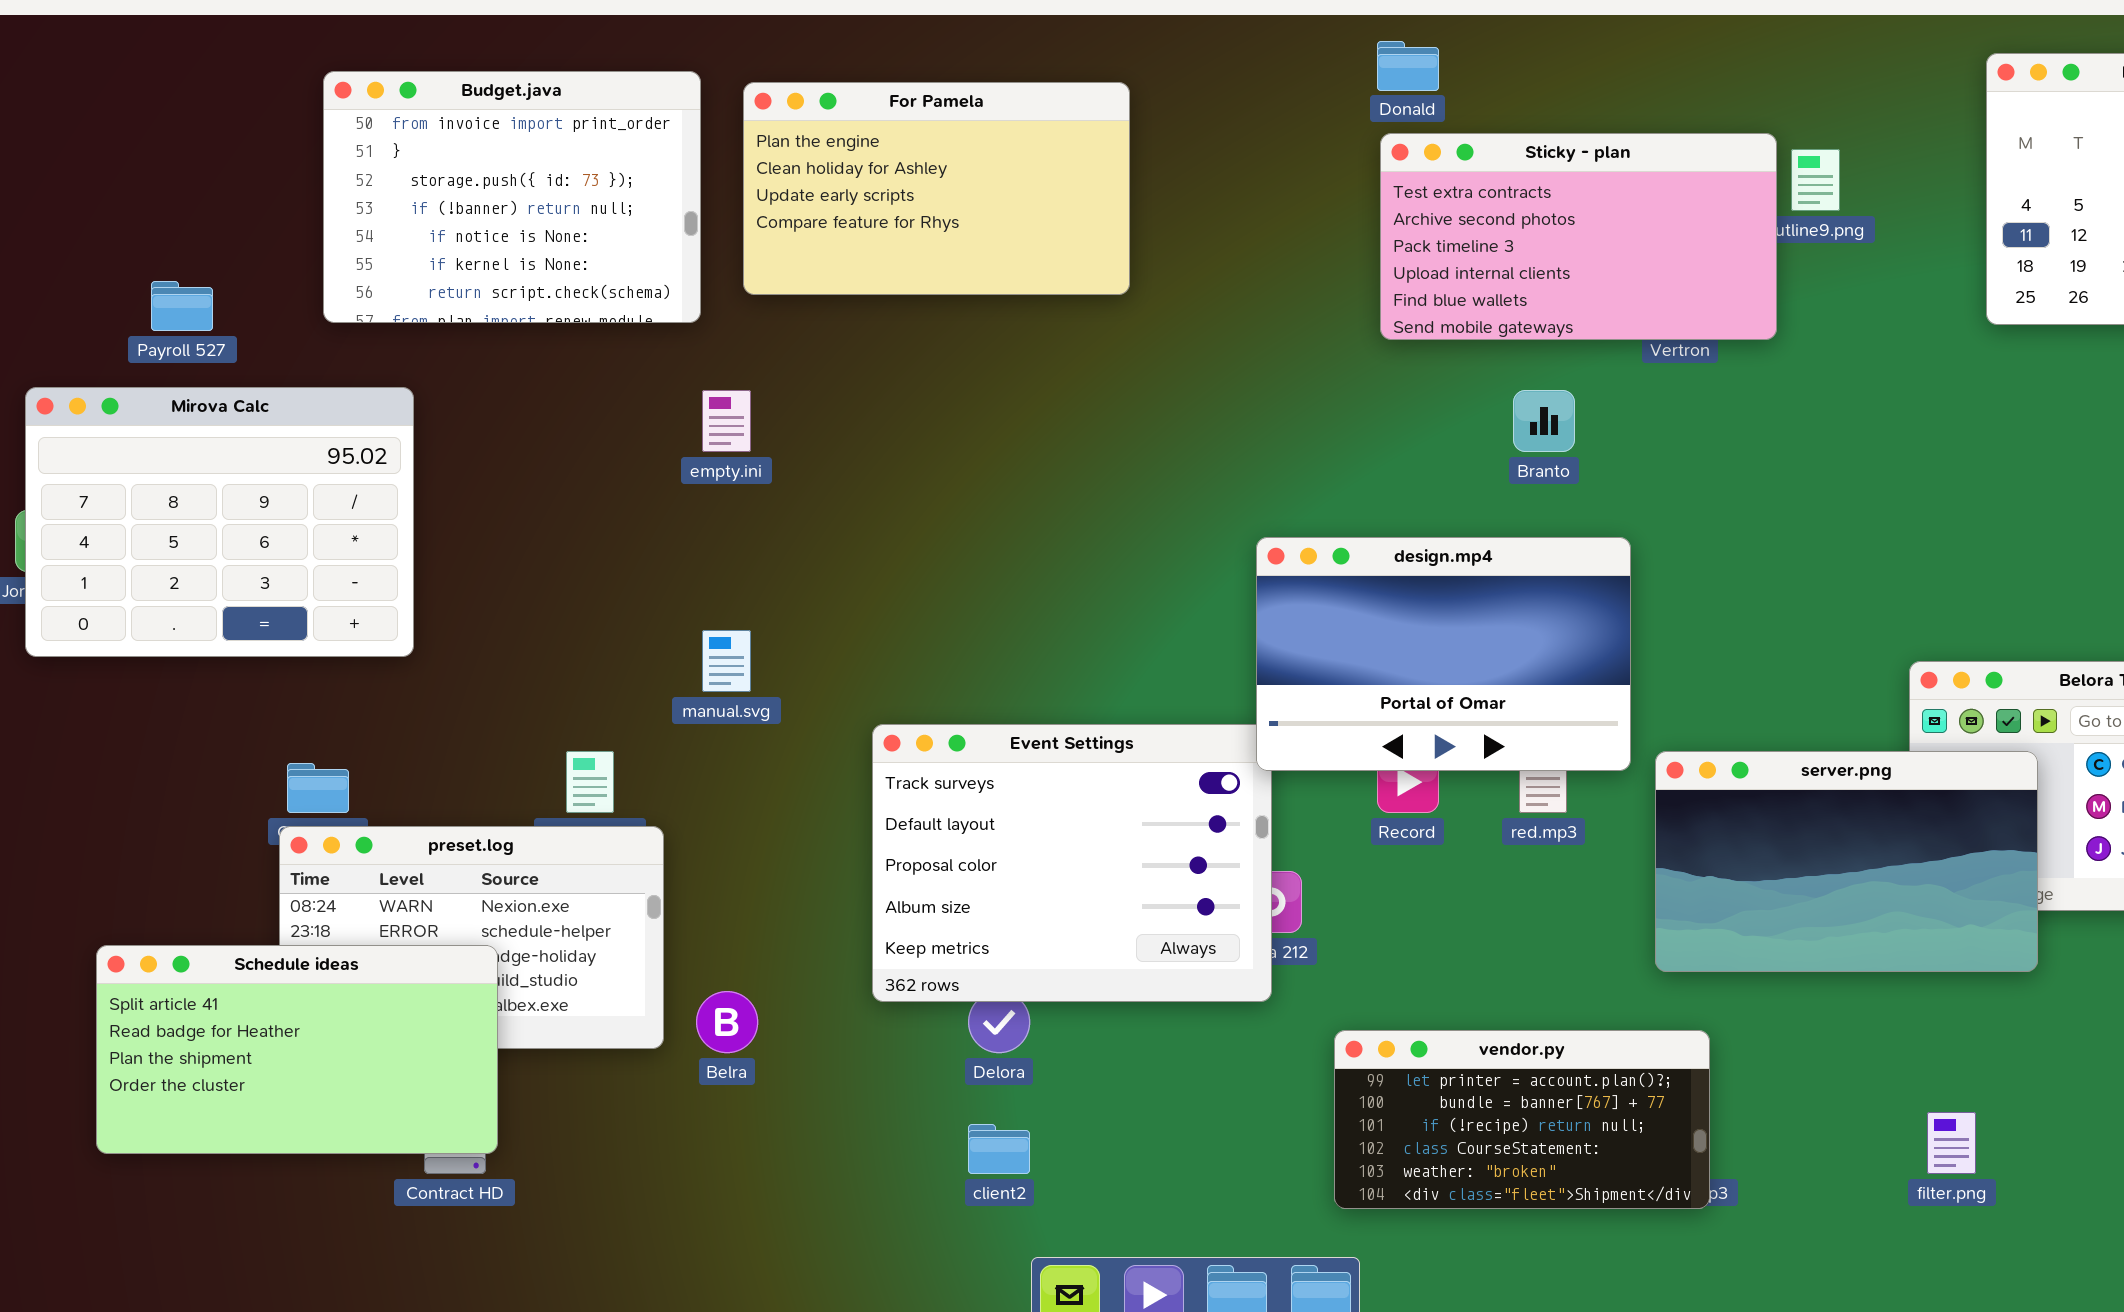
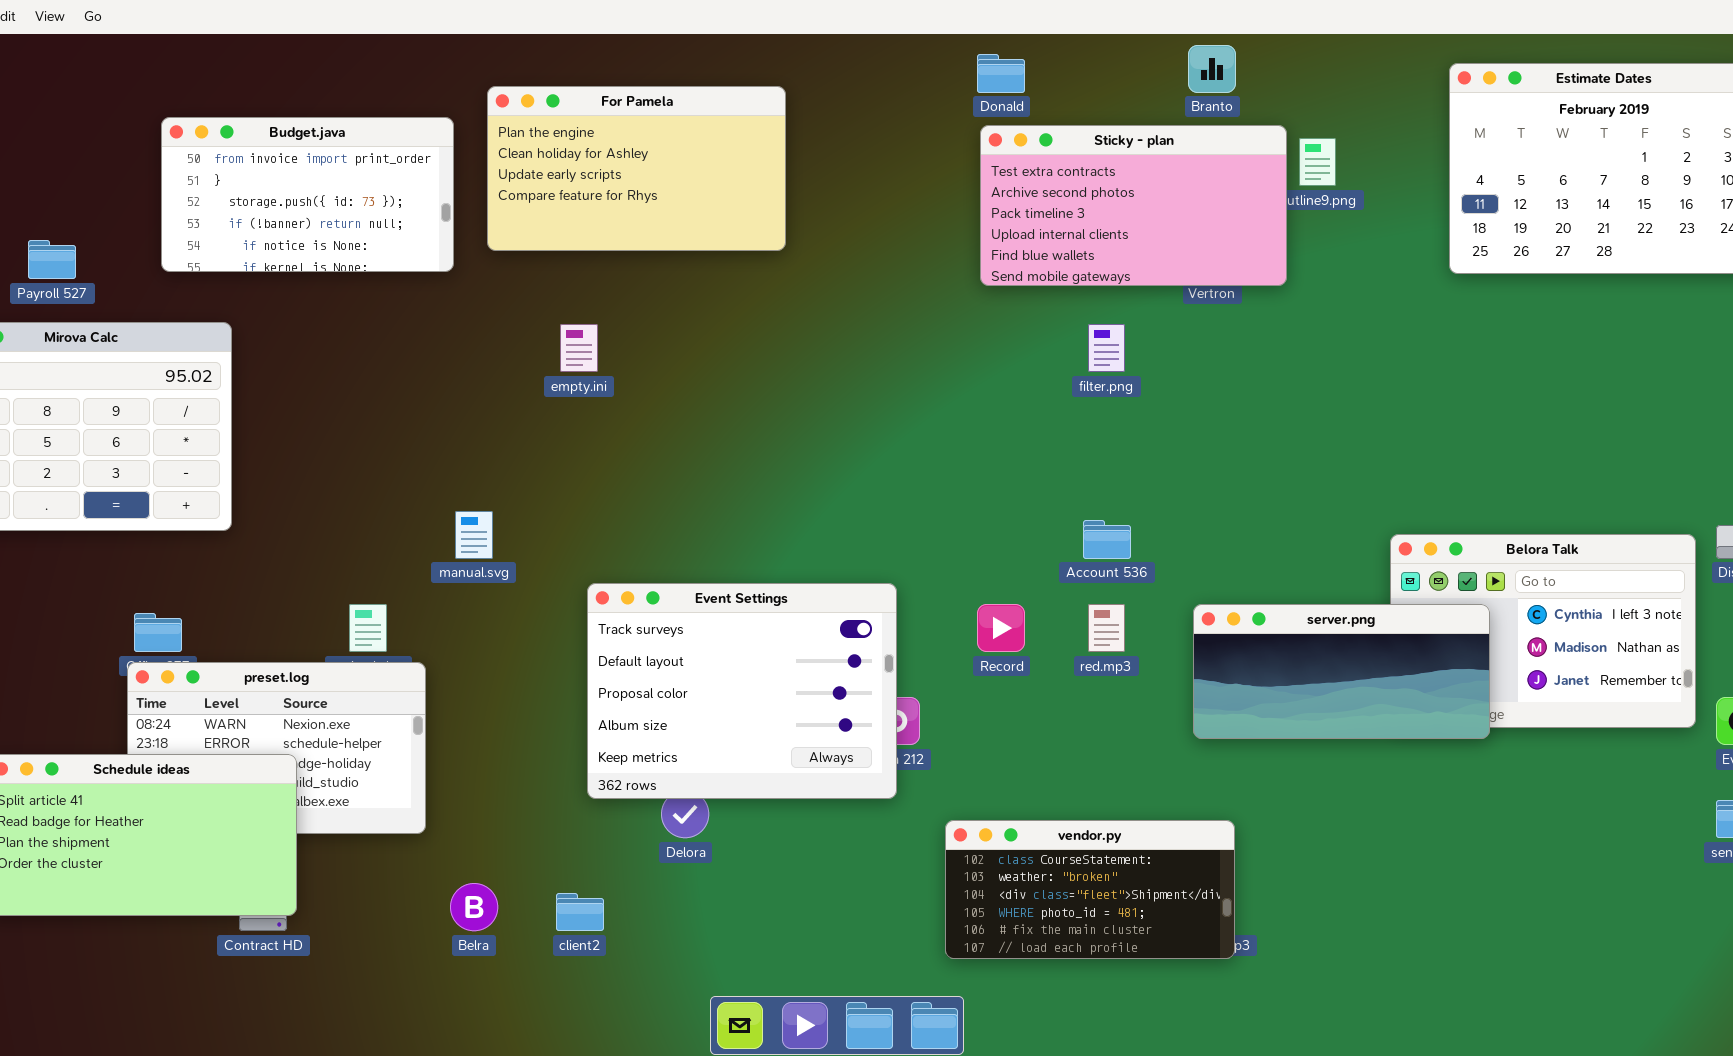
Budget.java: [323,71,701,323] -> [161,117,454,272], resized
empty.ini: [702,390,751,452] -> [560,324,598,372], moved
Branto: [1513,390,1575,452] -> [1188,45,1236,93], moved
design.mp4: [1256,537,1631,771] -> none, closed
server.png: [1655,751,2038,972] -> [1193,604,1490,739], resized
Belra: [696,991,758,1053] -> [450,883,498,931], moved
vendor.py: [1334,1030,1710,1209] -> [945,820,1235,959], scrolled down 3 rows
filter.png: [1927,1112,1976,1174] -> [1088,324,1125,372], moved
client2: [968,1124,1030,1174] -> [556,893,604,931], moved

